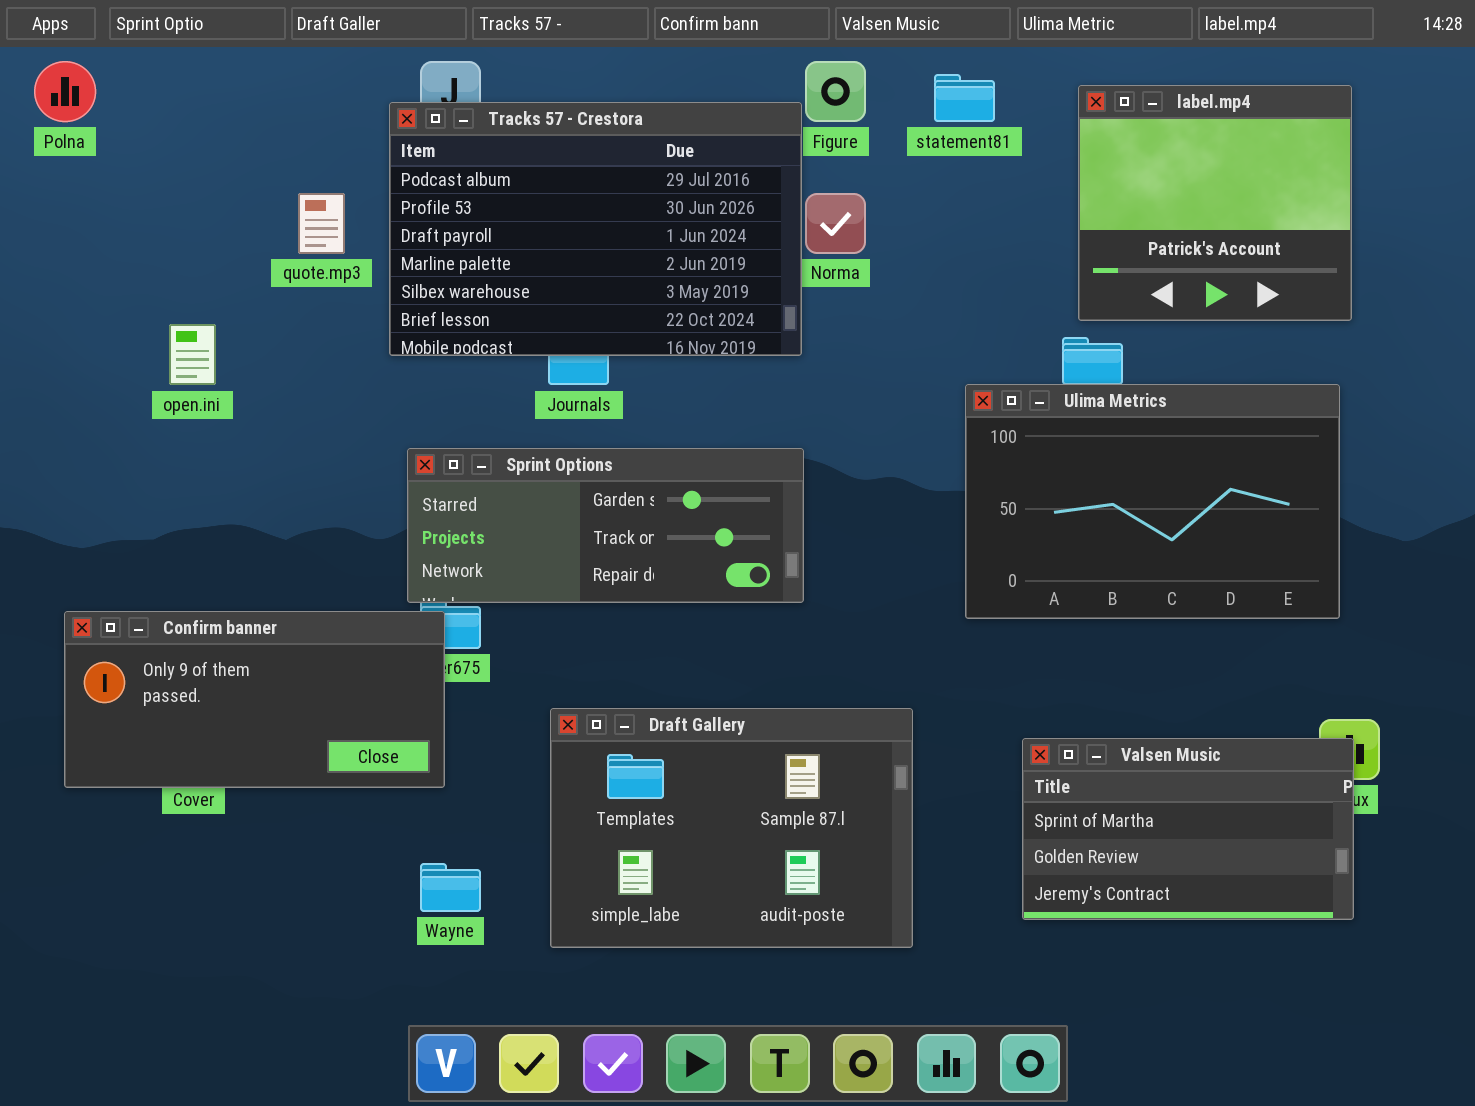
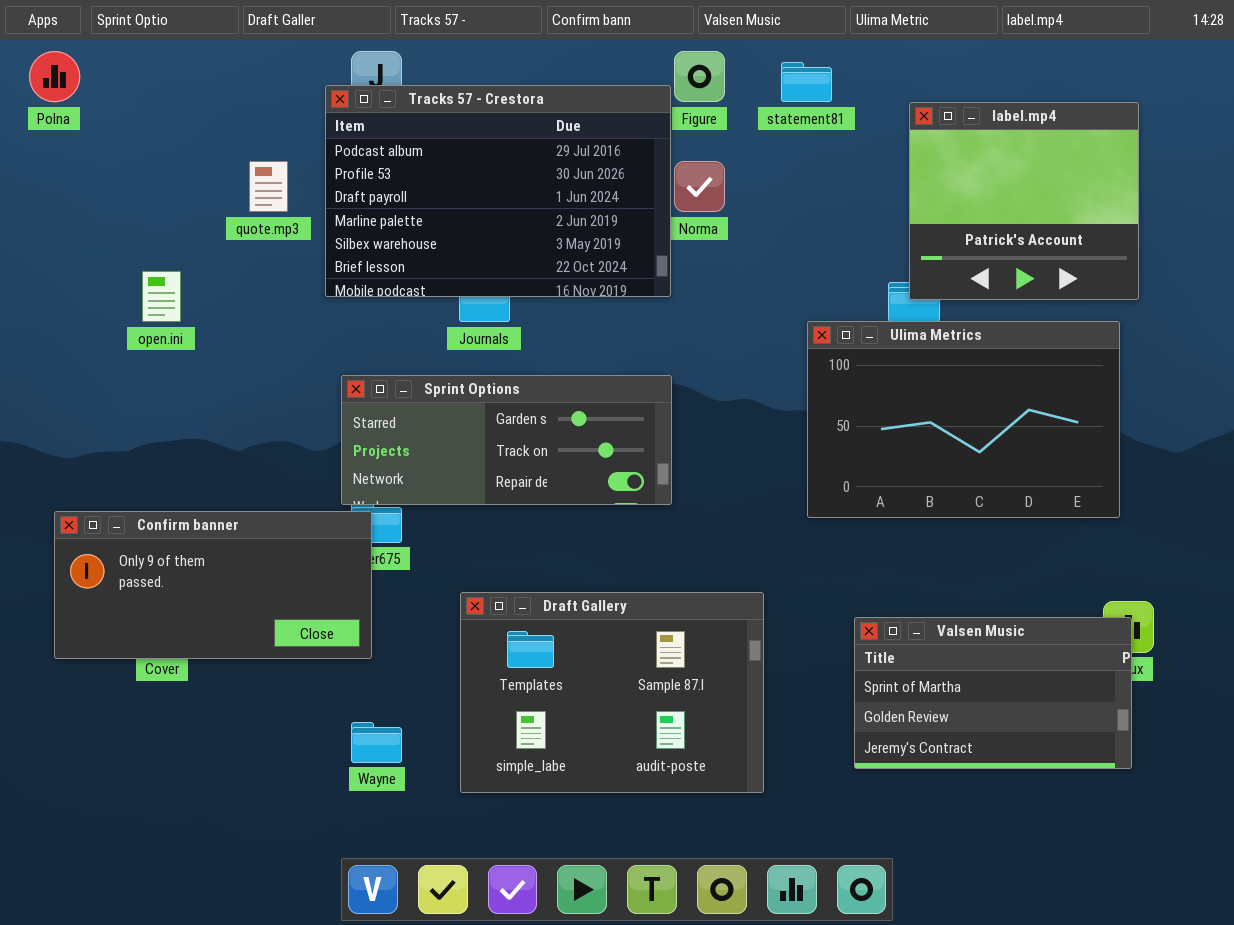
label.mp4: [1078,85,1352,321] -> [909,102,1139,300], moved

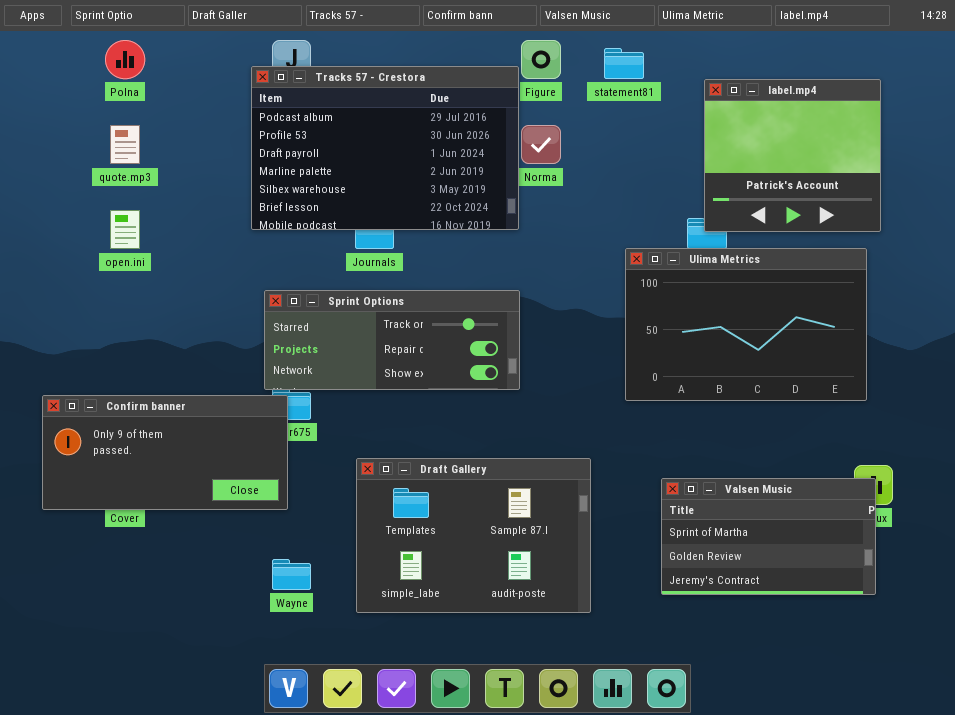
Polna: [29,51,80,102] -> [105,40,145,79], moved
quote.mp3: [249,161,288,212] -> [110,125,140,164], moved
Sprint Options: [341,375,672,505] -> [264,290,520,390], scrolled down 1 row

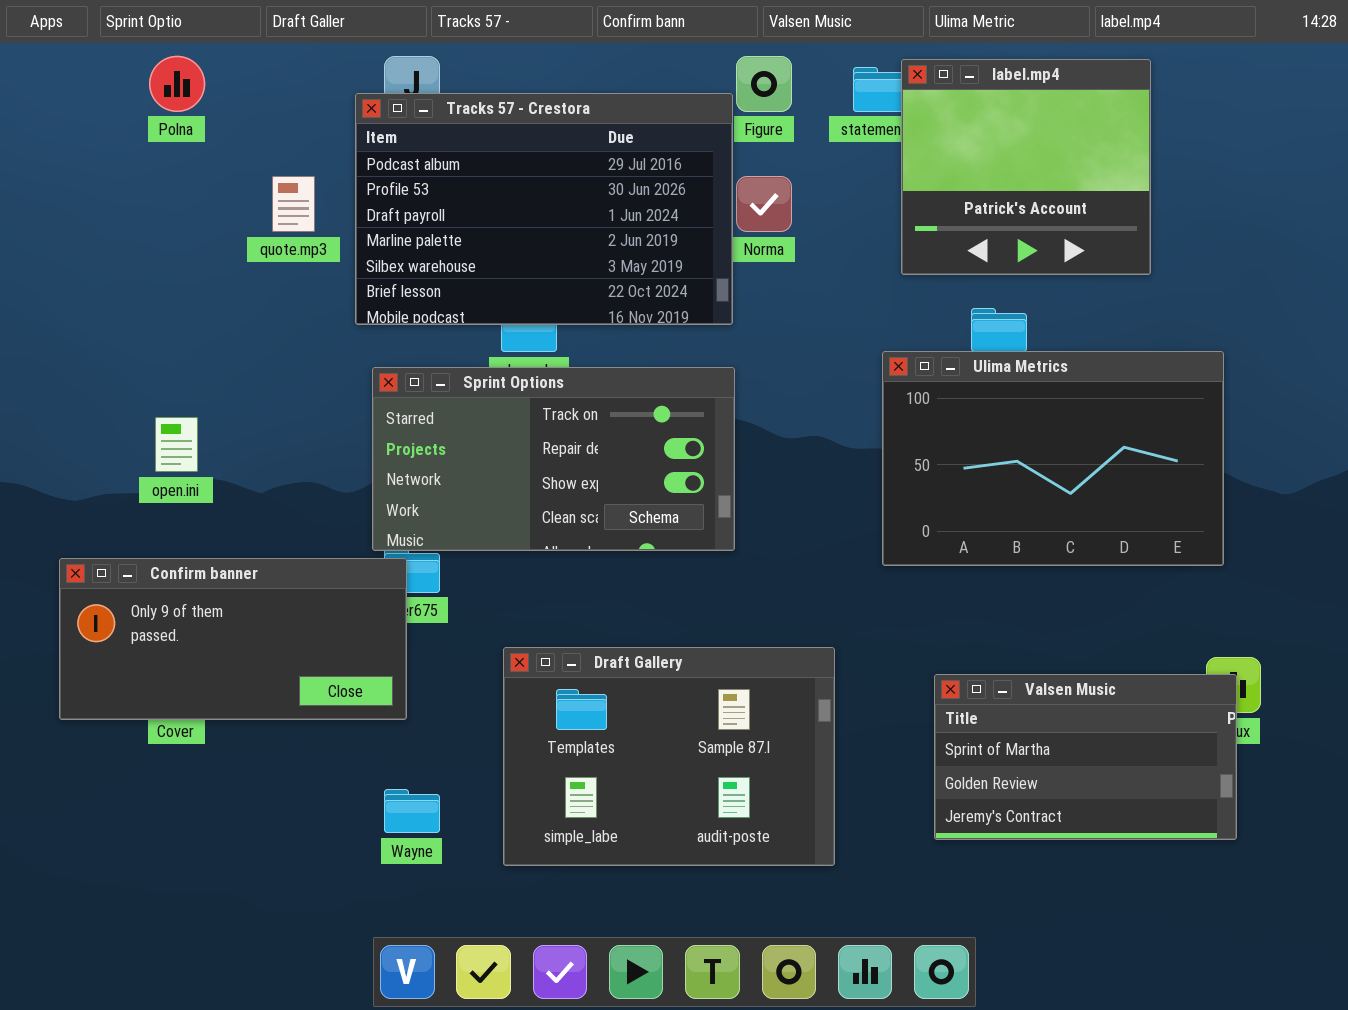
label.mp4: [704,79,881,232] -> [901,59,1151,275], moved
quote.mp3: [110,125,140,164] -> [272,176,315,232], moved
open.ini: [110,210,140,249] -> [155,417,198,472], moved
Sprint Options: [264,290,520,390] -> [372,367,735,551], resized

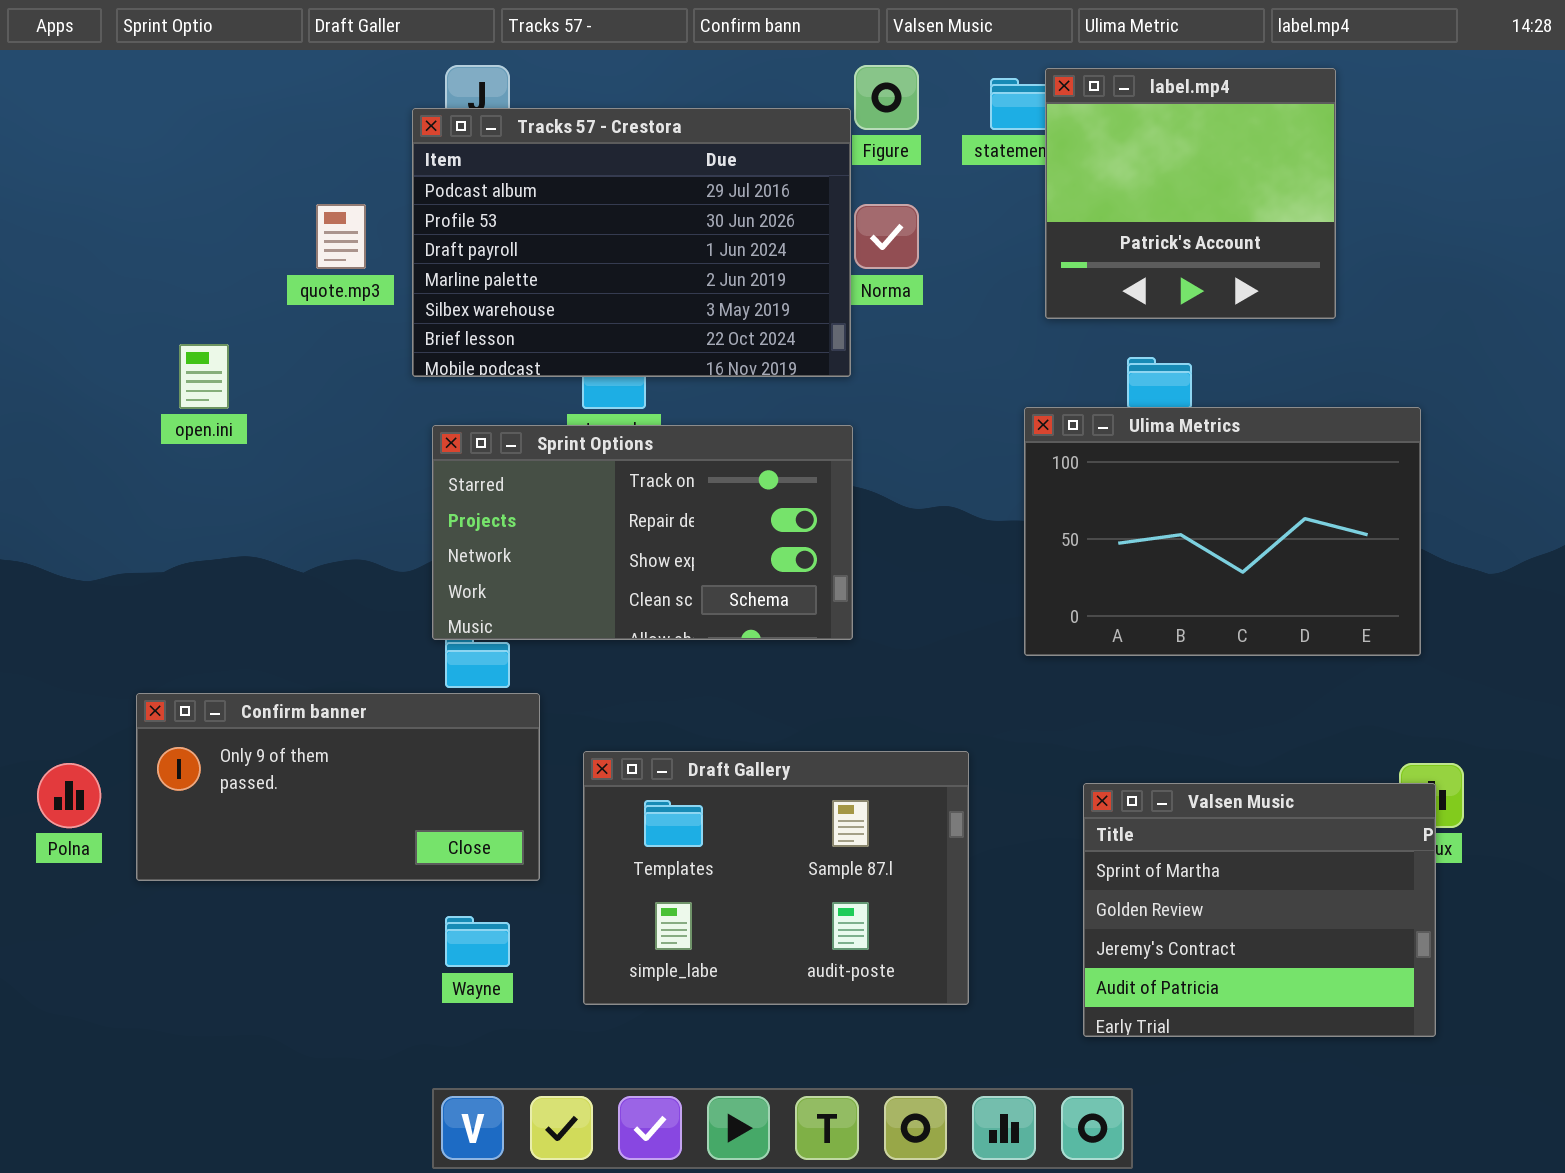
Polna: [149,56,205,112] -> [37,763,101,828], moved
open.ini: [155,417,198,472] -> [179,344,229,409], moved
Confirm banner: [59,558,407,720] -> [136,693,540,881], moved
Valsen Music: [934,674,1237,840] -> [1083,783,1436,1037], resized

